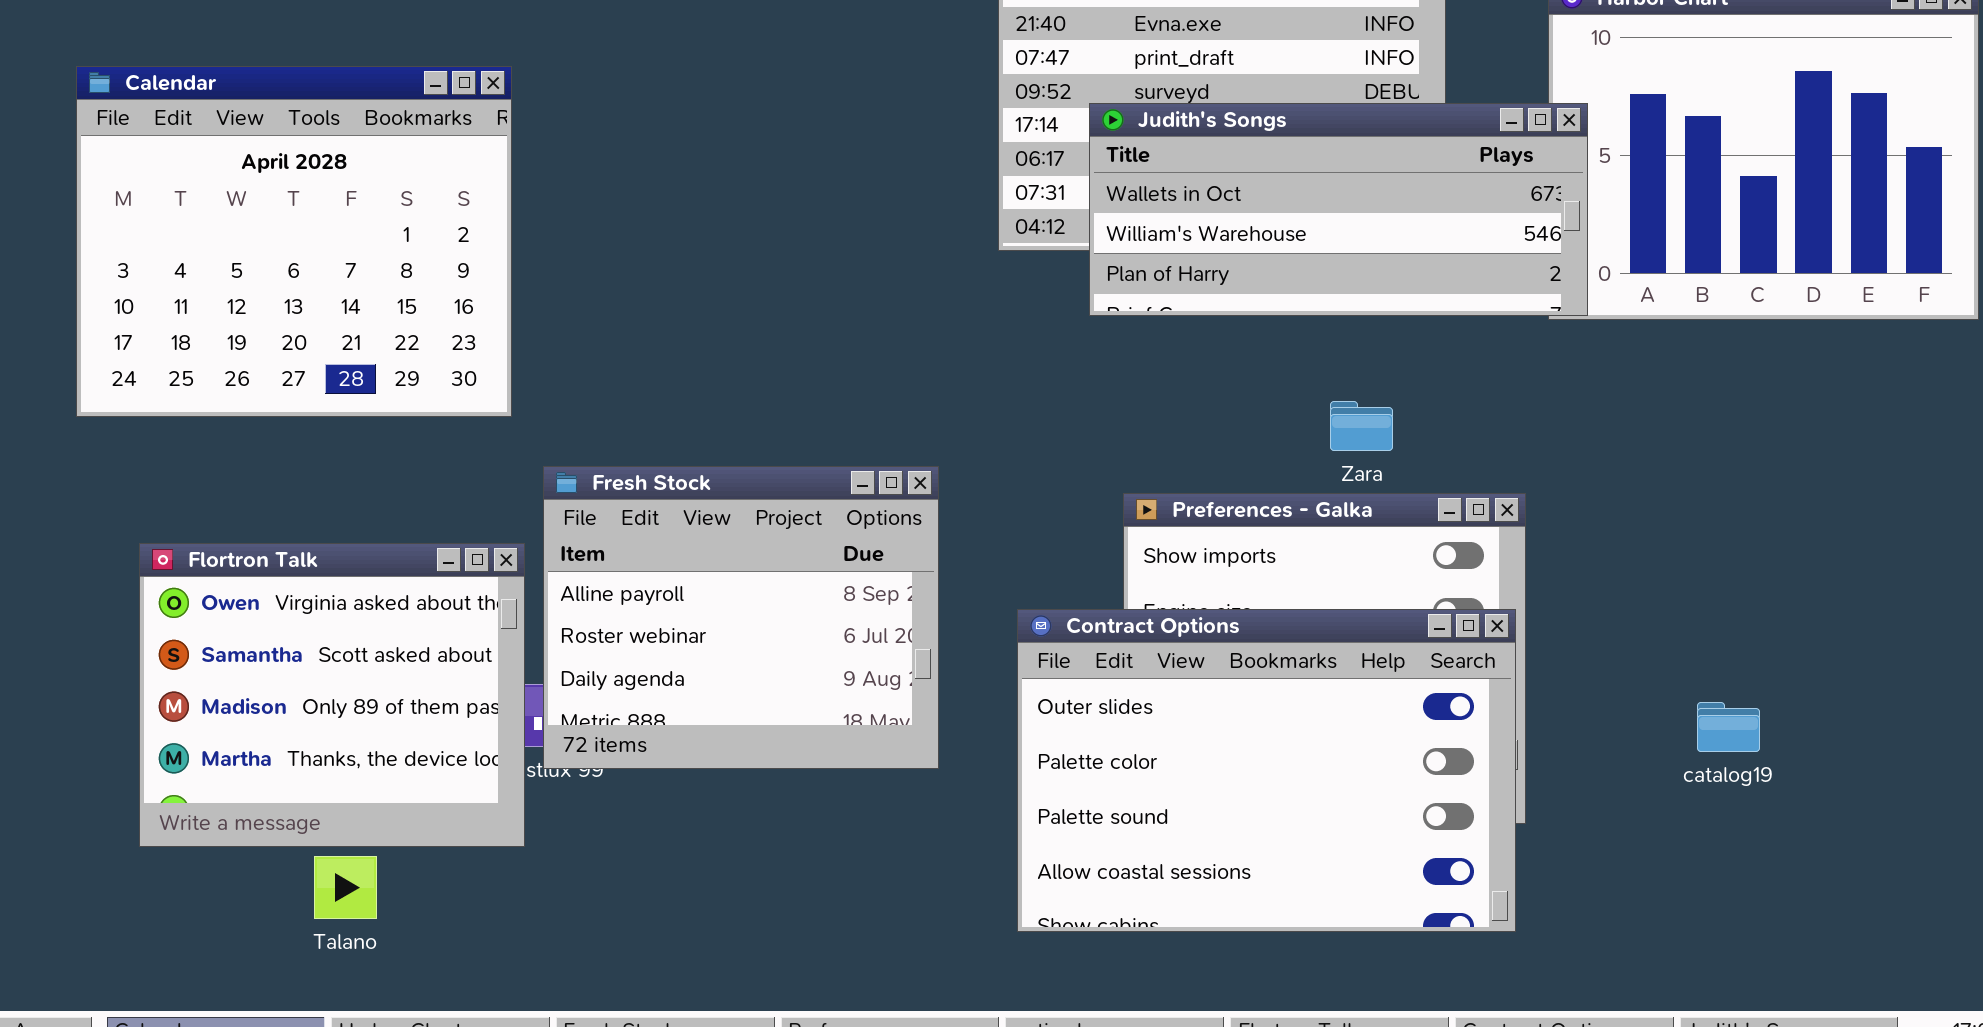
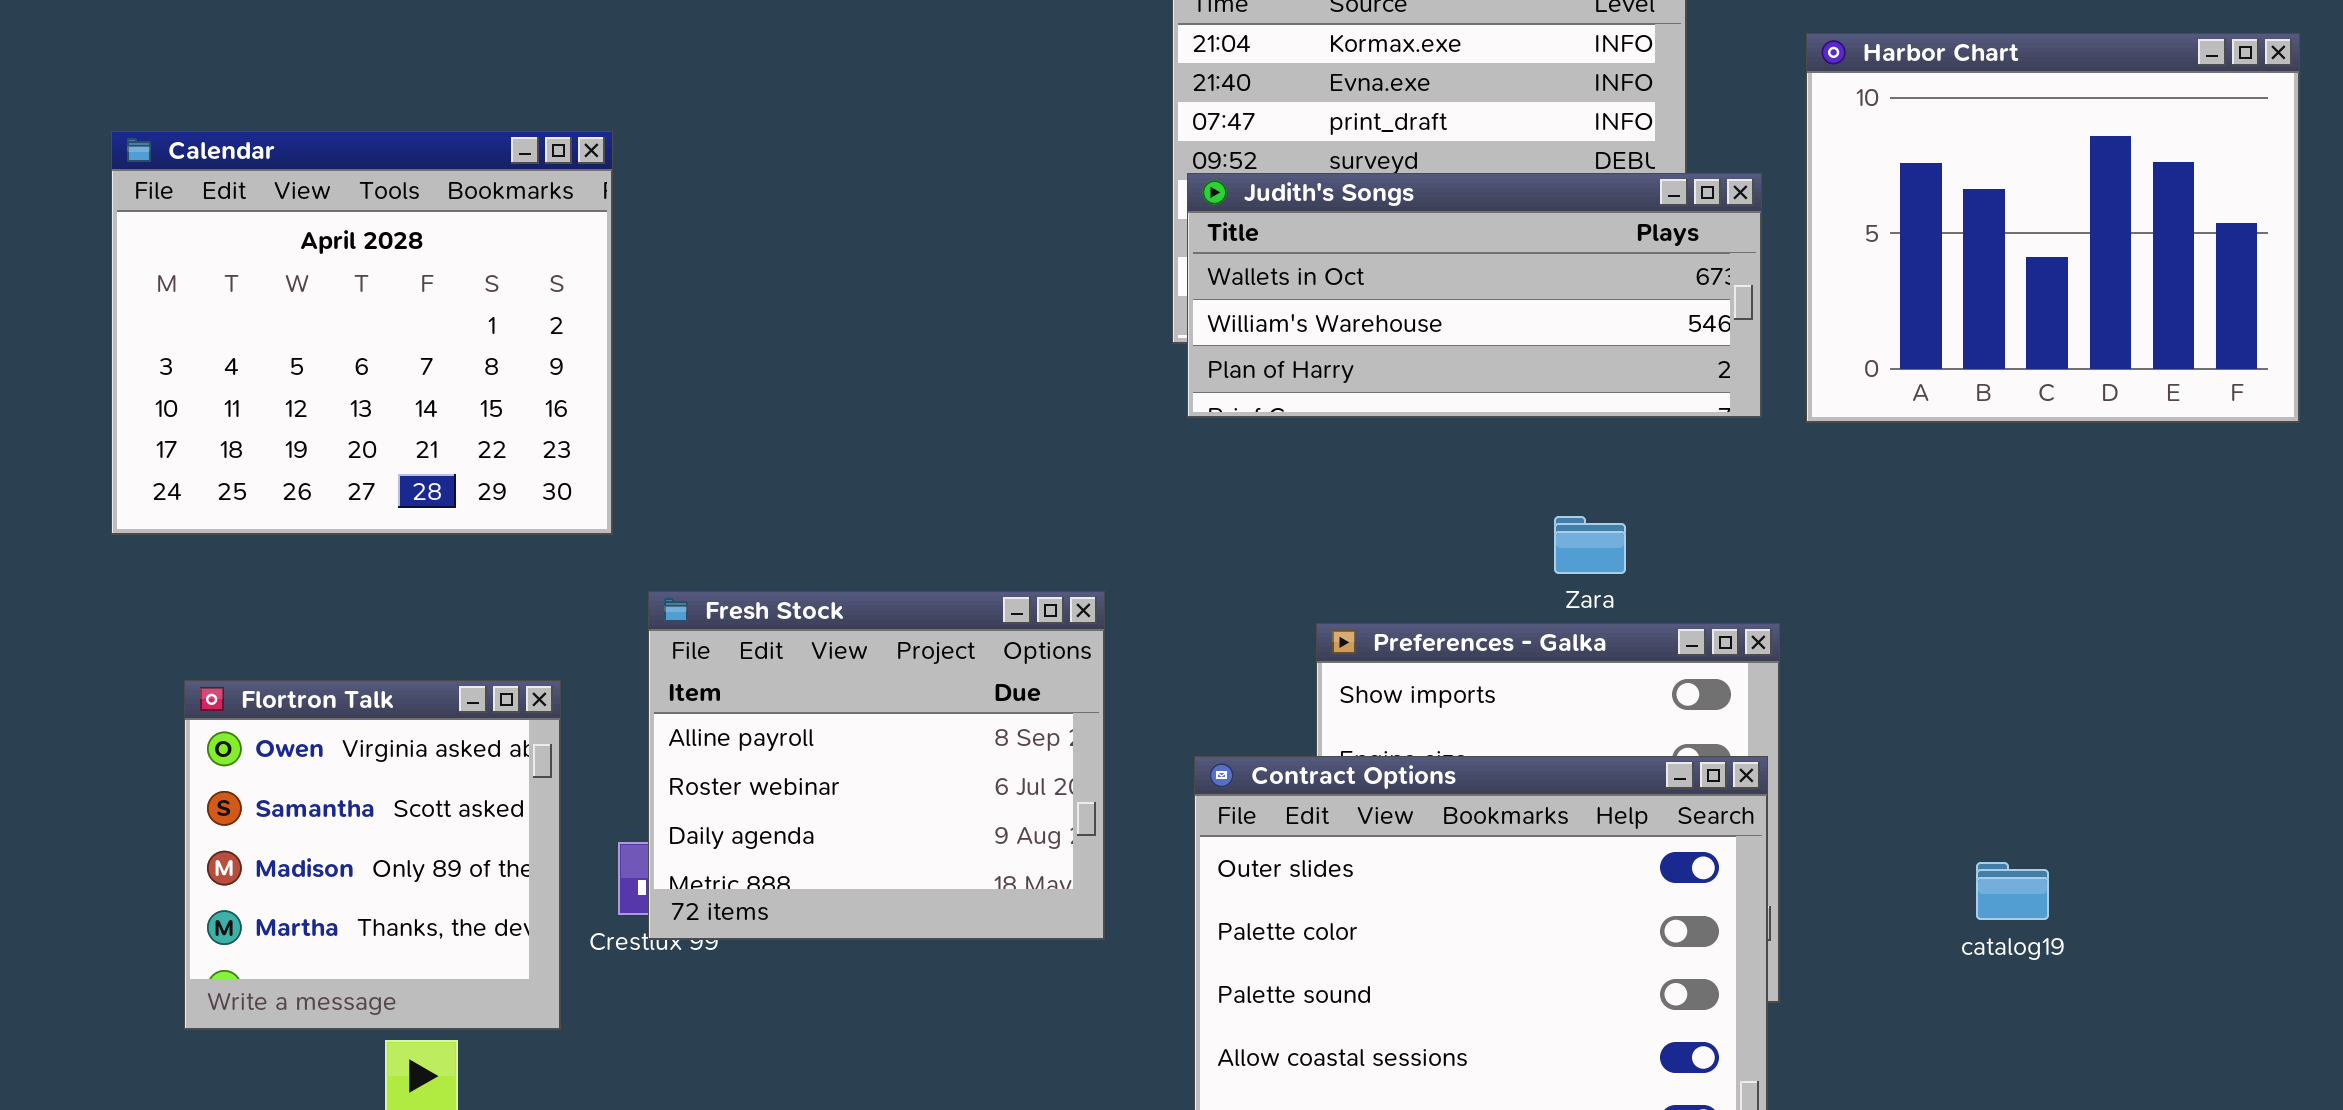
Judith's Songs: [1089,103,1588,316] -> [1187,173,1762,418], moved
Flortron Talk: [139,543,525,847] -> [184,680,561,1030], resized

